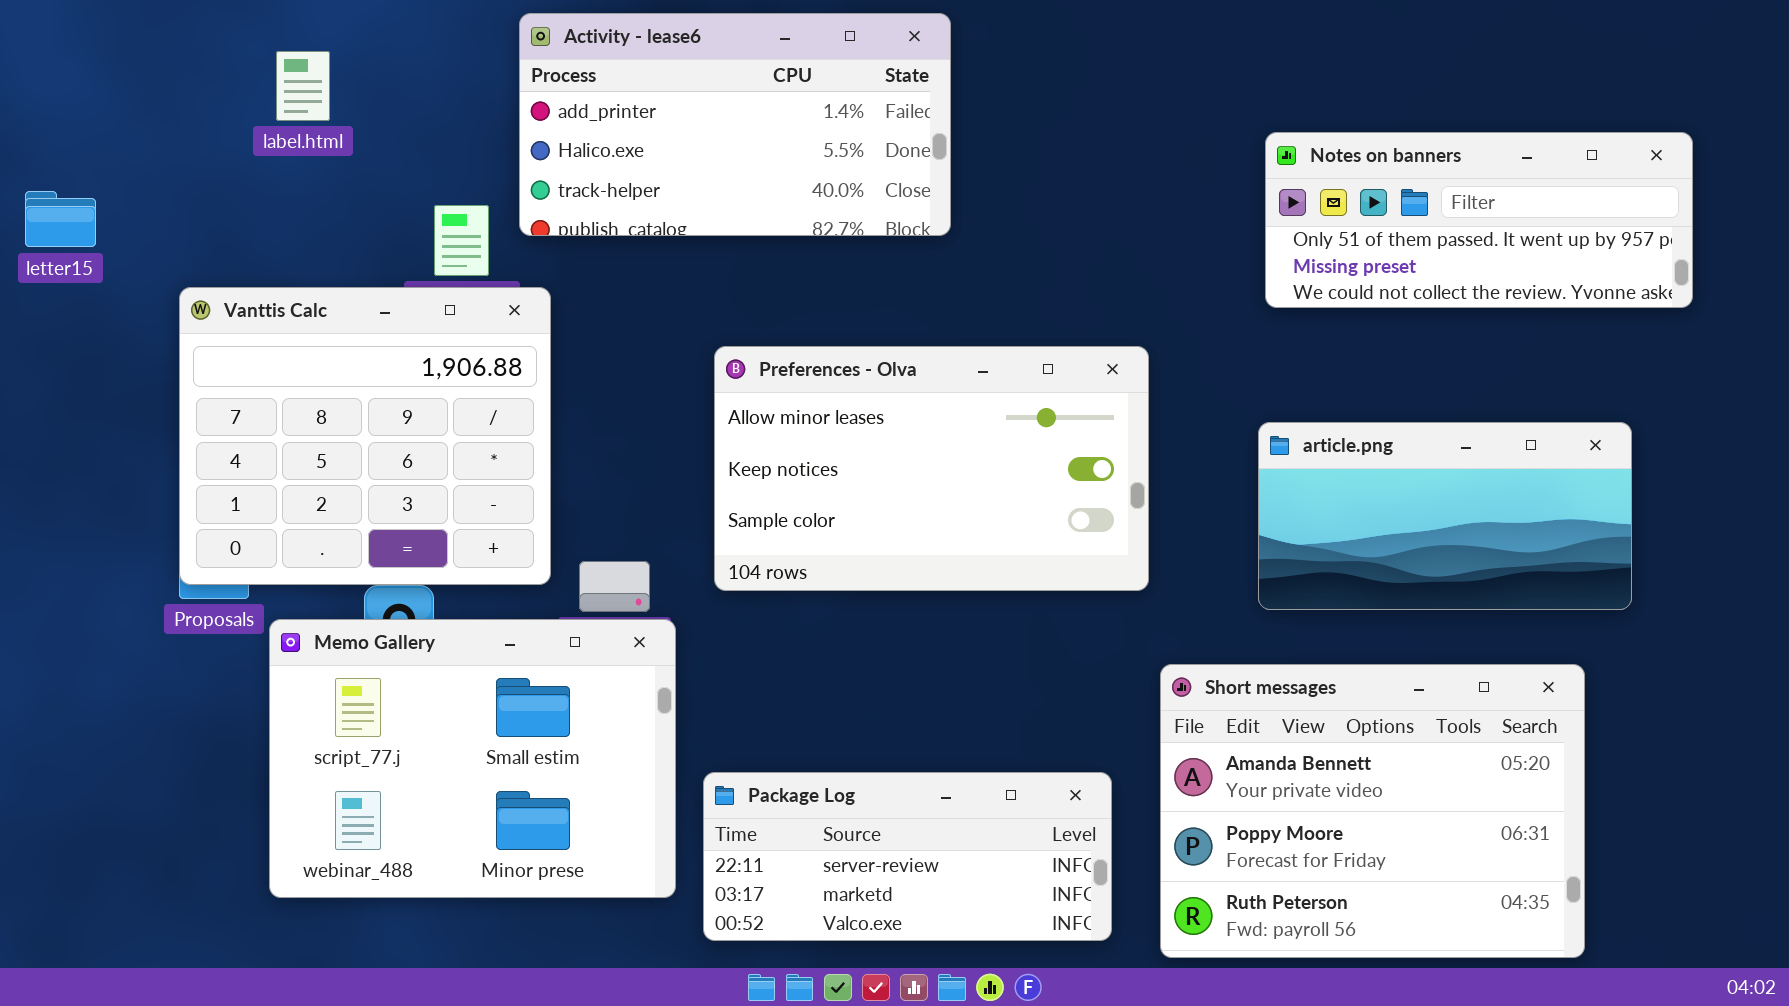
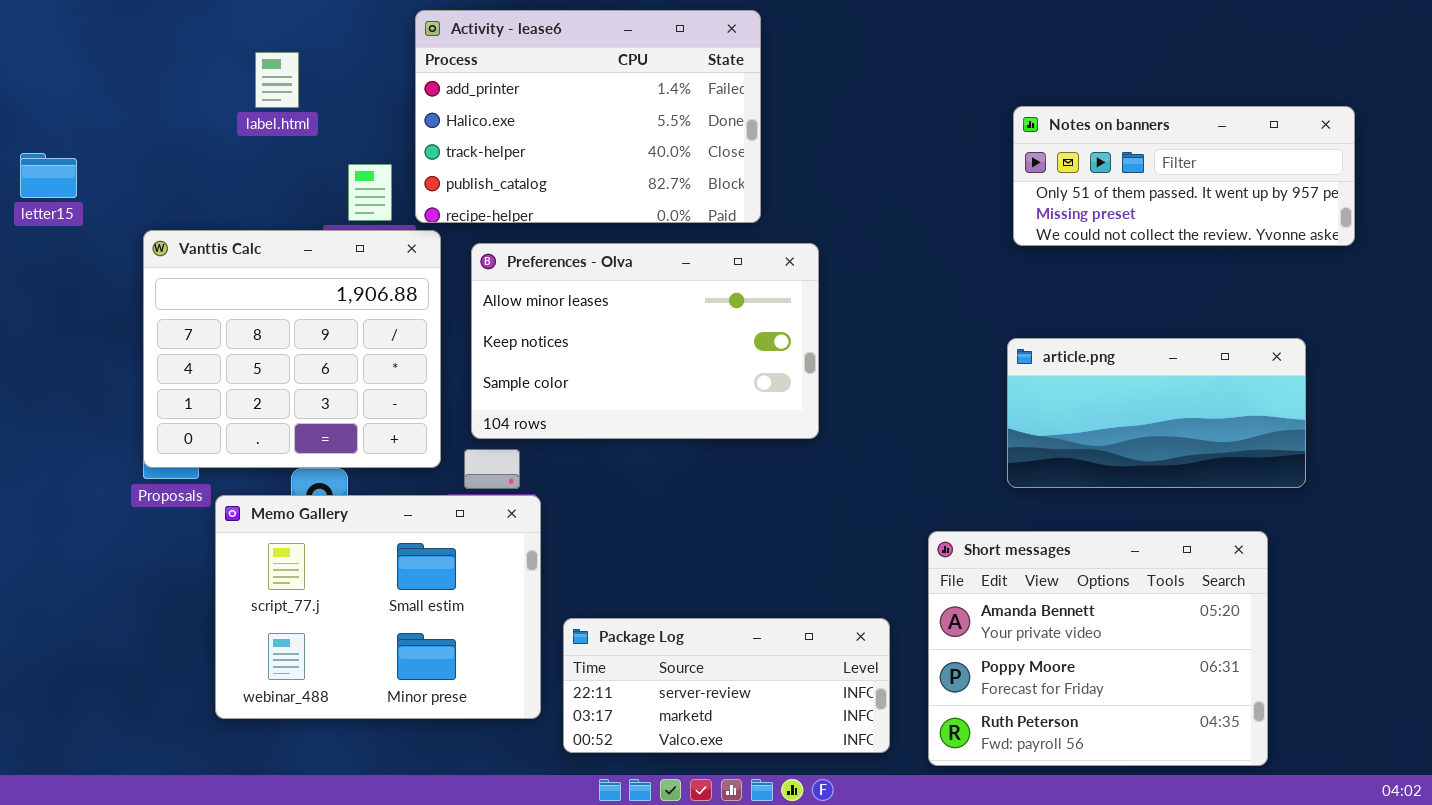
Activity - lease6: [519,13,951,236] -> [415,10,761,223], resized
label.html: [276,51,330,121] -> [255,52,299,108], moved
Preferences - Olva: [714,346,1149,591] -> [471,243,819,439], moved

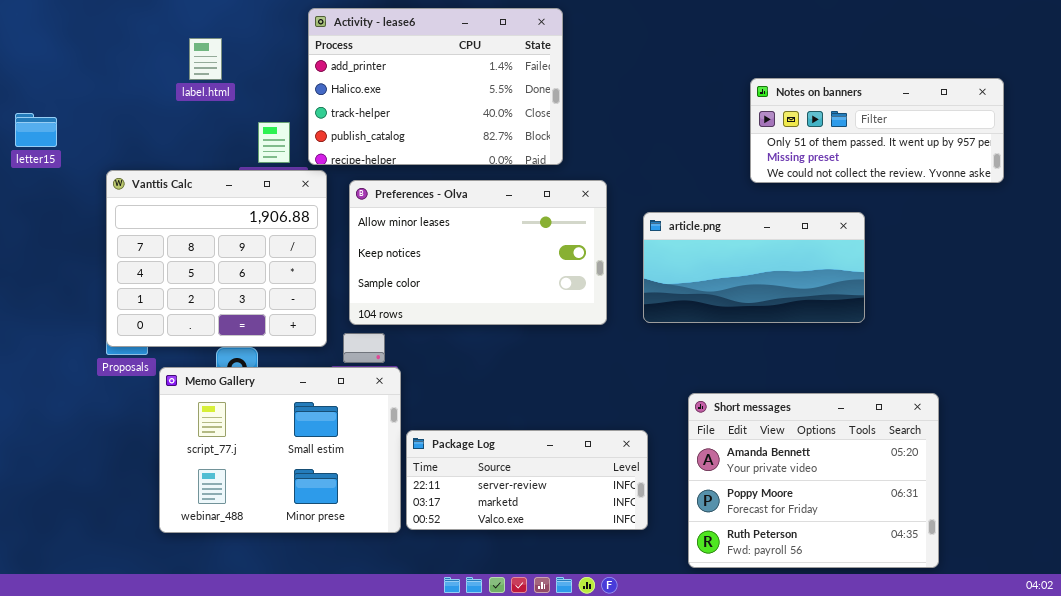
article.png: [1007,338,1306,488] -> [643,212,865,323], moved
Package Log: [563,618,890,753] -> [406,430,648,530], moved

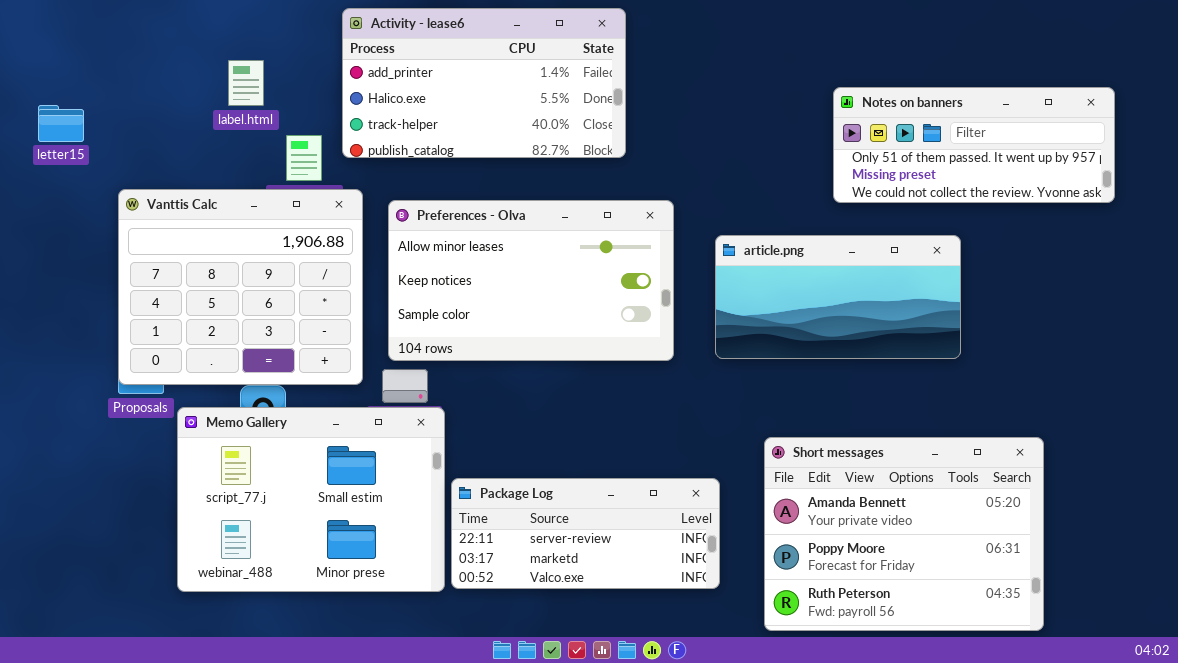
Activity - lease6: [308,8,563,165] -> [342,8,626,158], resized
label.html: [189,38,222,80] -> [228,60,264,106], moved
letter15: [15,113,57,147] -> [38,105,84,142], moved

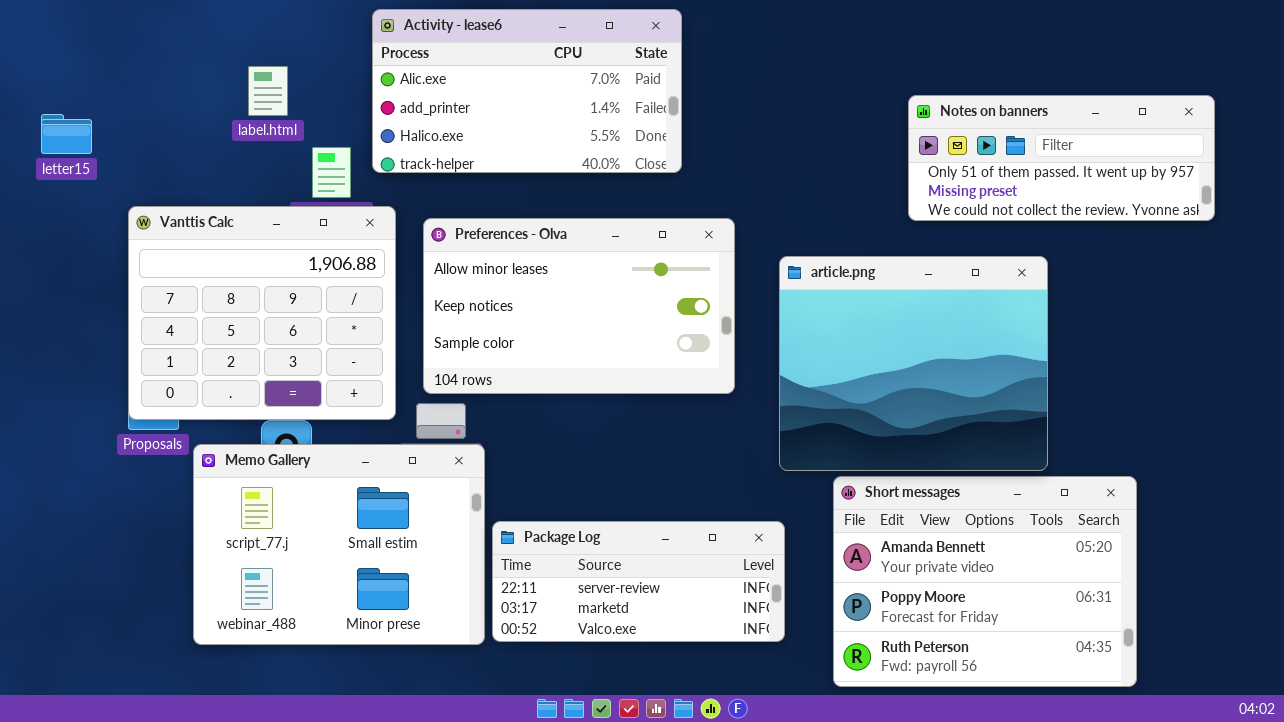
Activity - lease6: [342,8,626,158] -> [372,9,682,173], scrolled up 1 row
article.png: [715,235,961,359] -> [779,256,1048,471], resized

